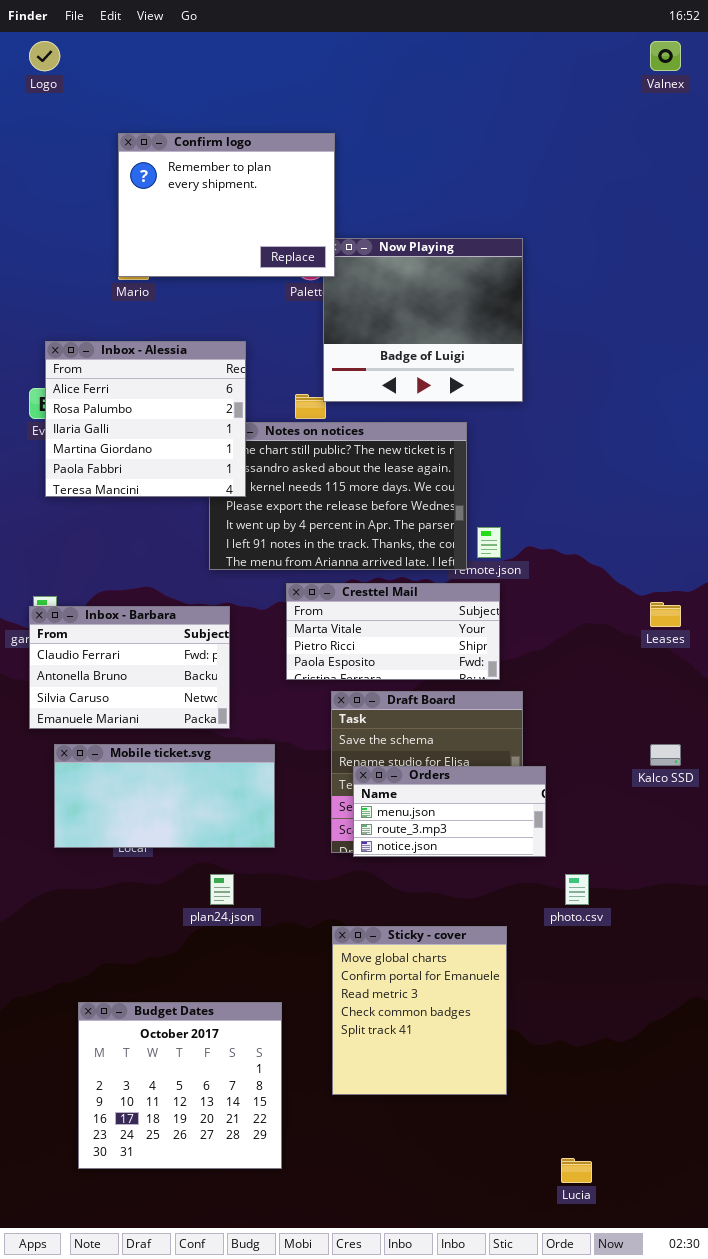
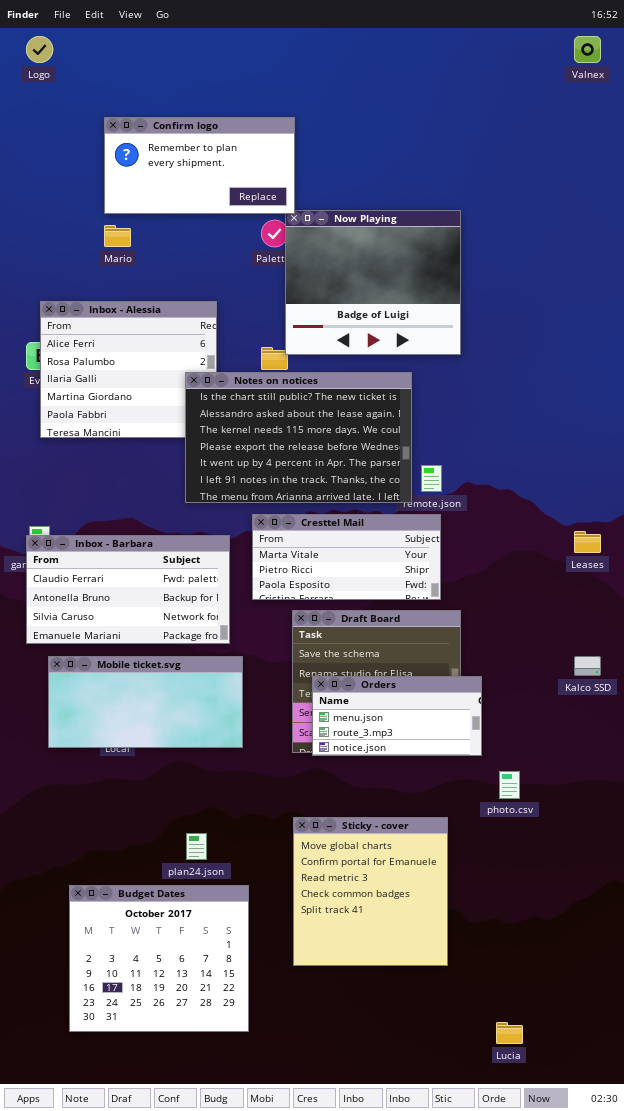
Confirm logo: [118,133,335,277] -> [104,117,295,214], resized
Notes on notices: [209,422,467,570] -> [185,372,412,503], raised
Inbox - Barbara: [29,606,230,729] -> [26,535,230,644], resized
plan24.json: [210,874,234,905] -> [186,833,207,860], moved

